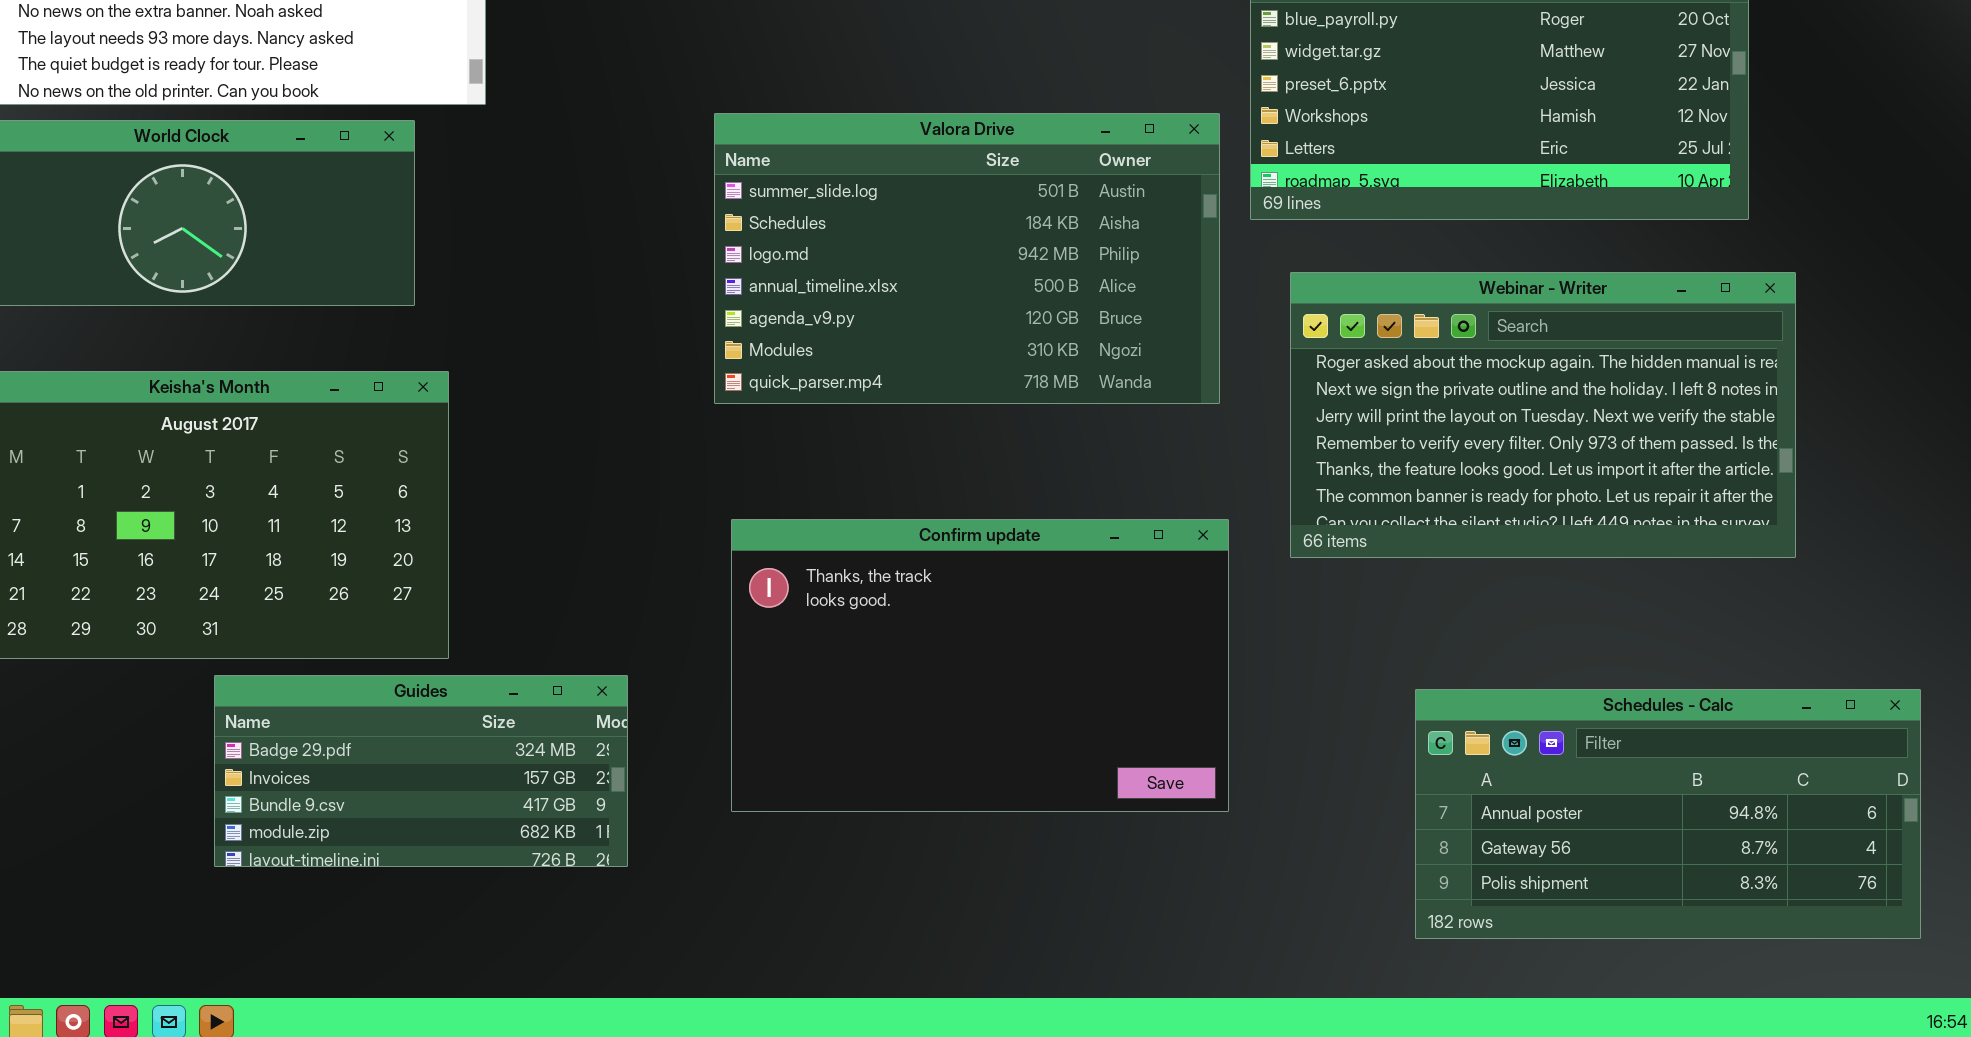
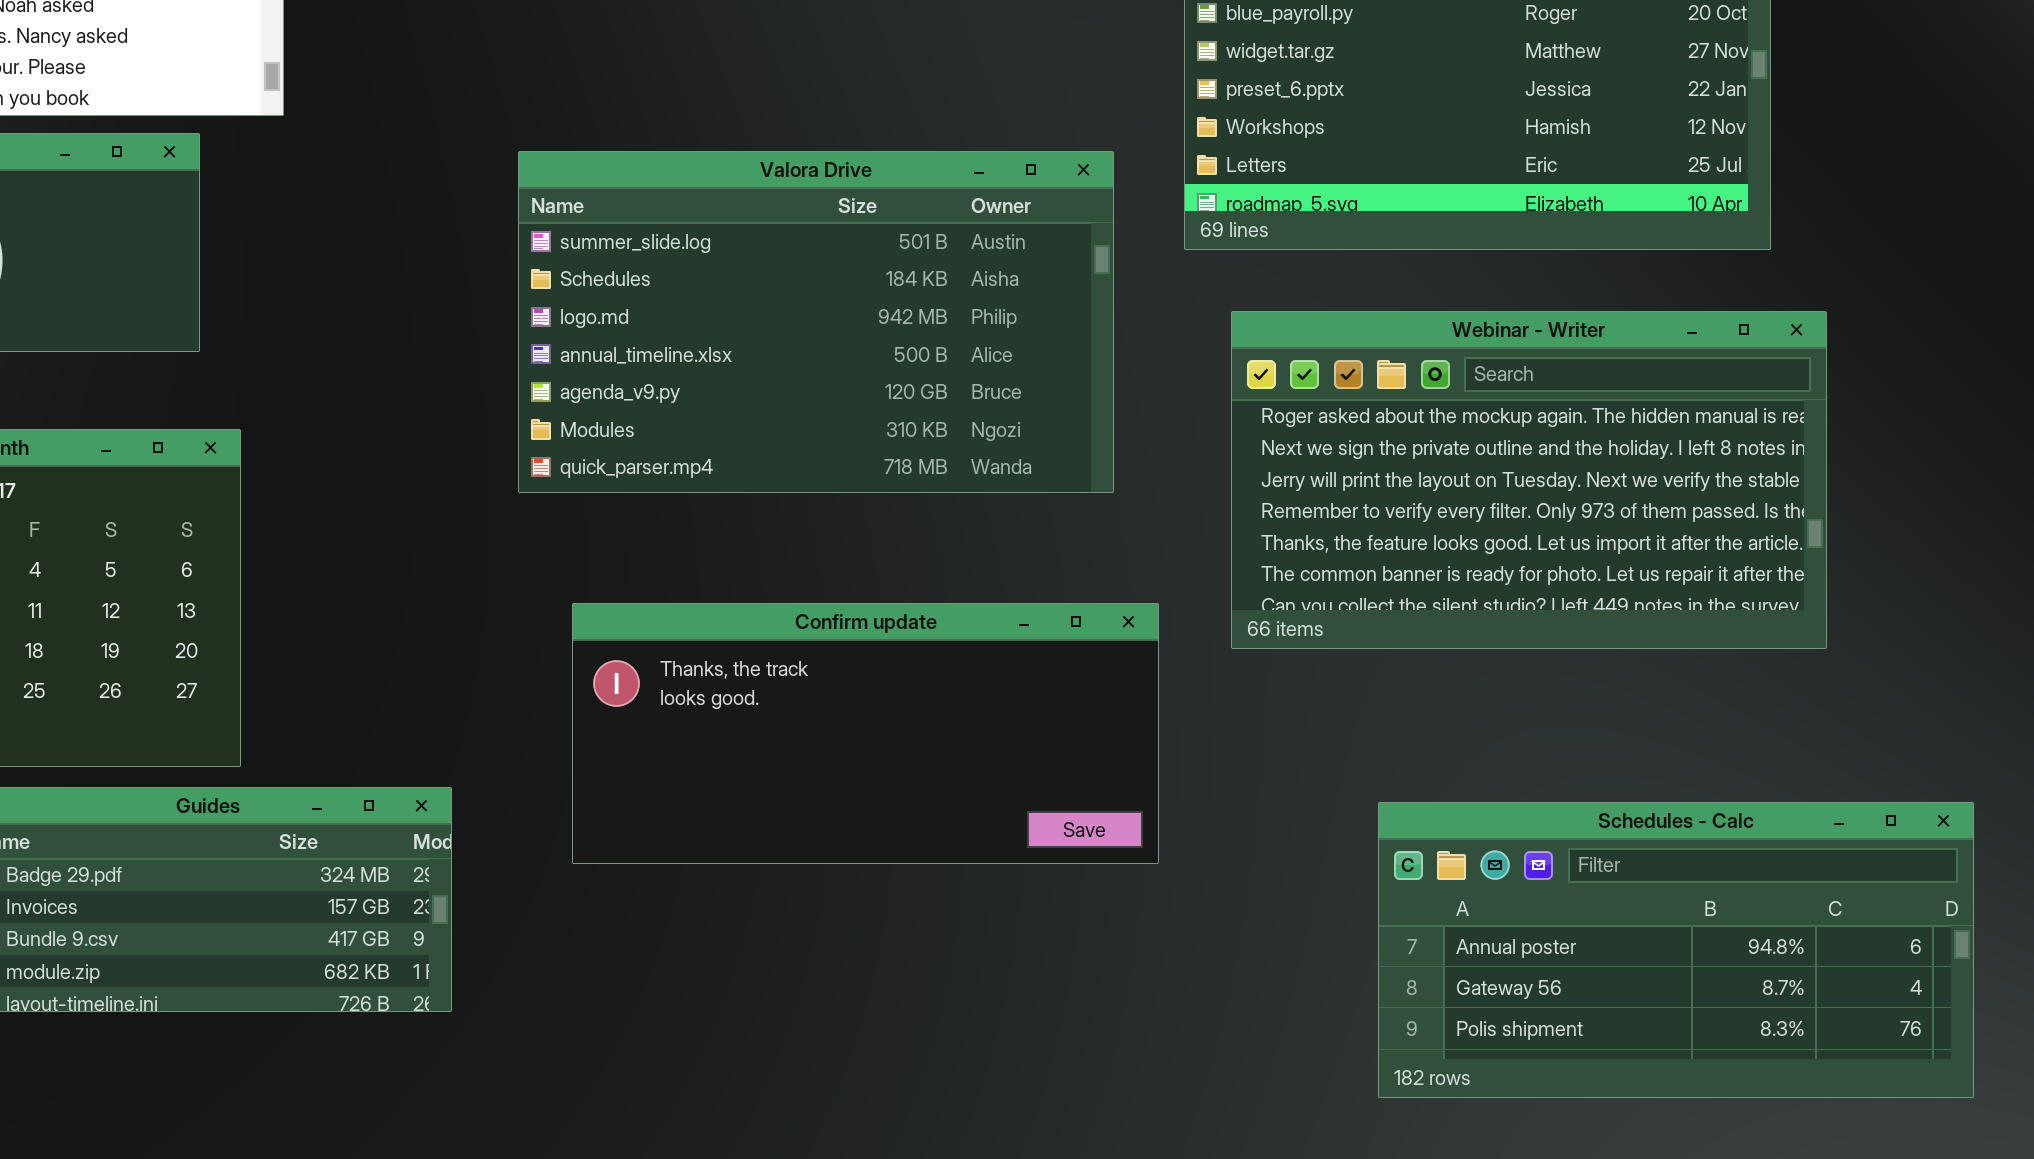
Valora Drive: [714,113,1220,404] -> [518,151,1114,493], moved
Confirm update: [731,519,1229,812] -> [572,603,1159,864], resized

